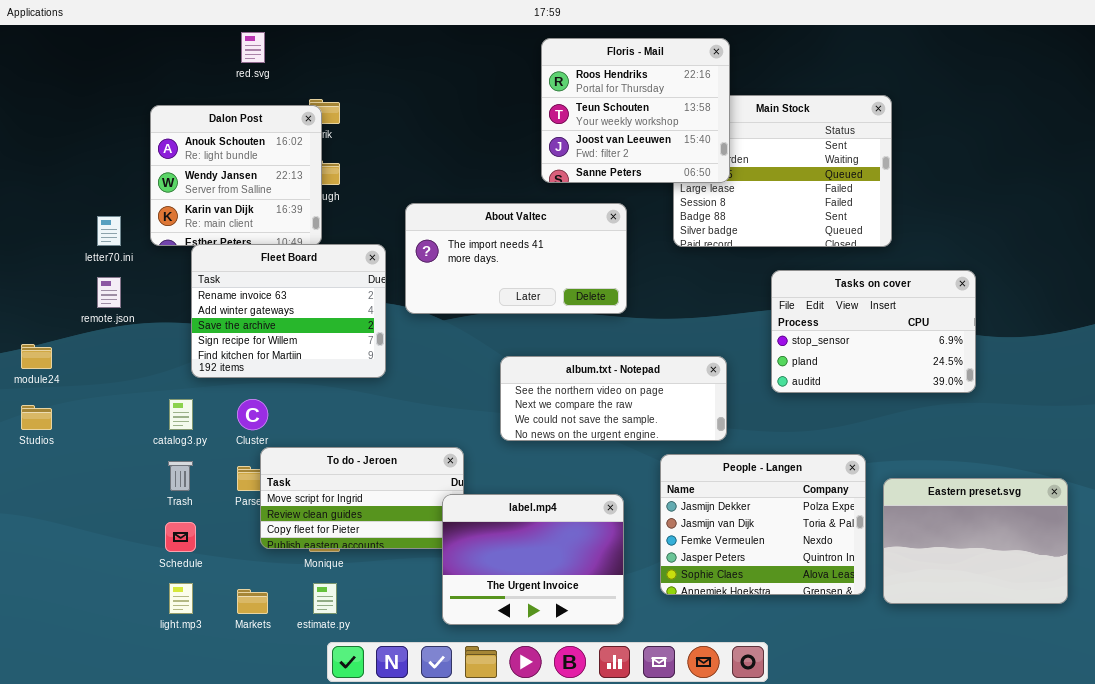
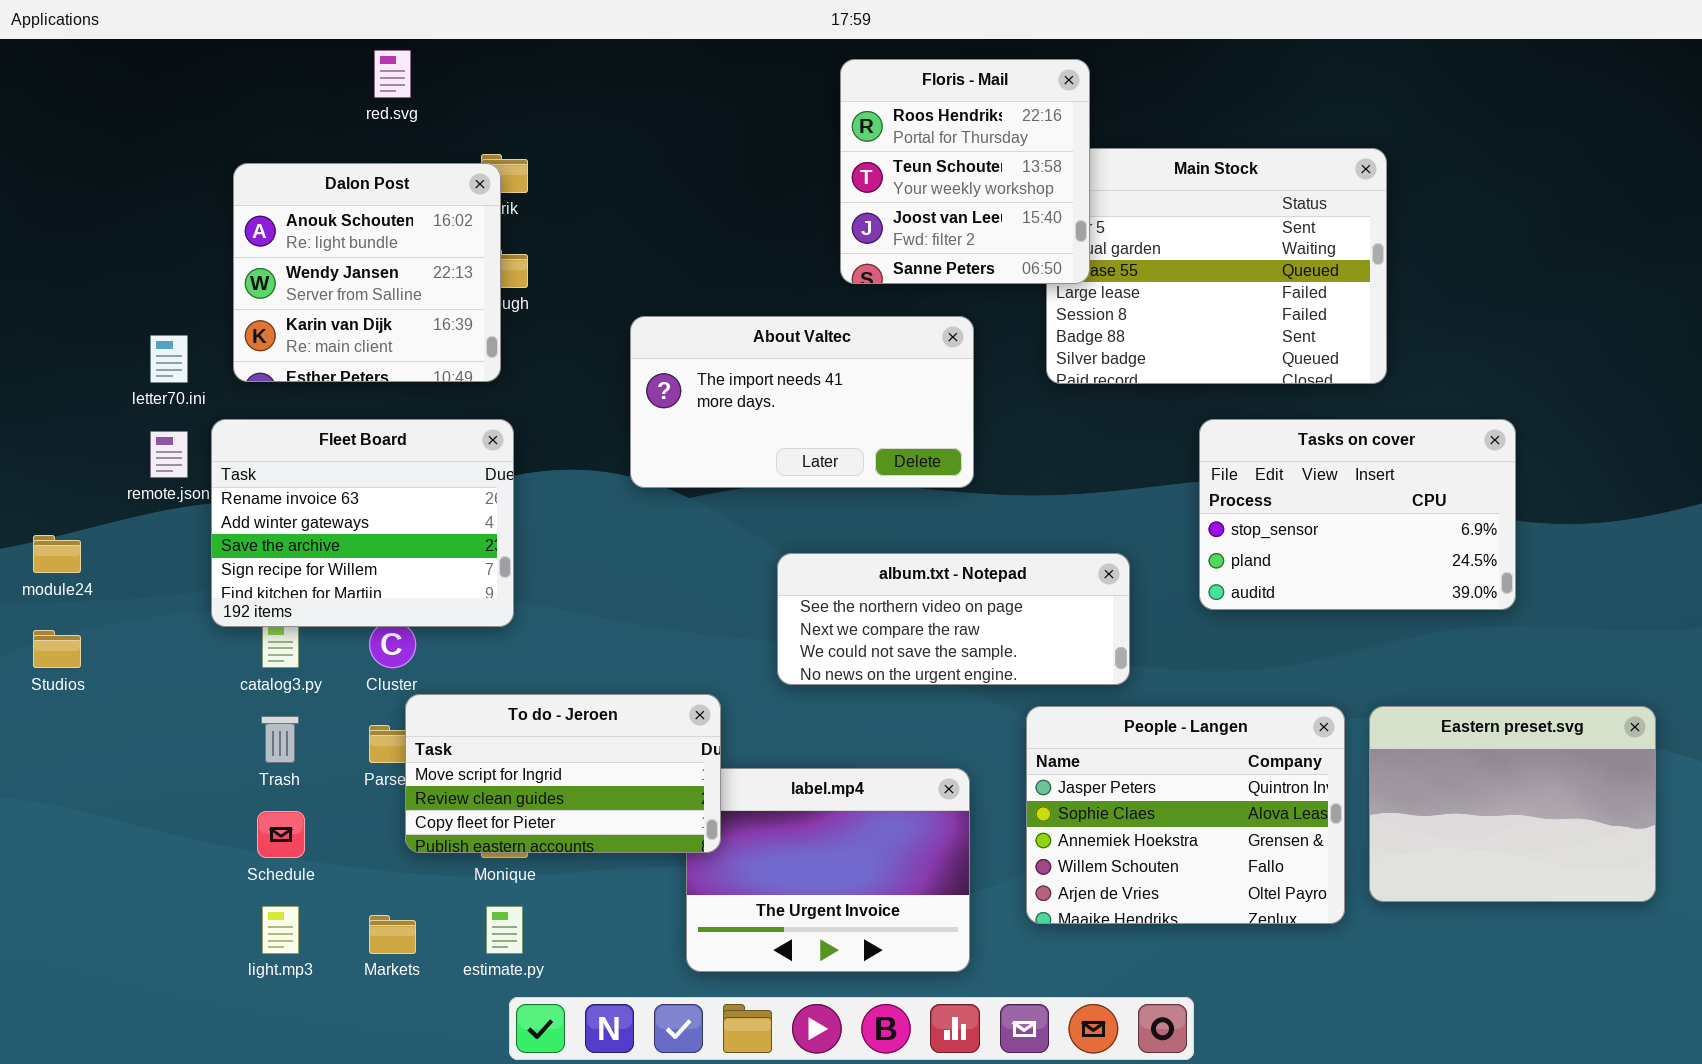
Floris - Mail: [541,38,730,183] -> [840,59,1090,284], resized
Fleet Board: [191,244,386,378] -> [211,419,514,627], moved
To do - Jeroen: [260,447,464,549] -> [405,694,721,853], raised
People - Langen: [660,454,866,595] -> [1026,706,1345,924], scrolled down 3 rows
Eastern preset.svg: [883,478,1068,604] -> [1369,706,1656,902], moved

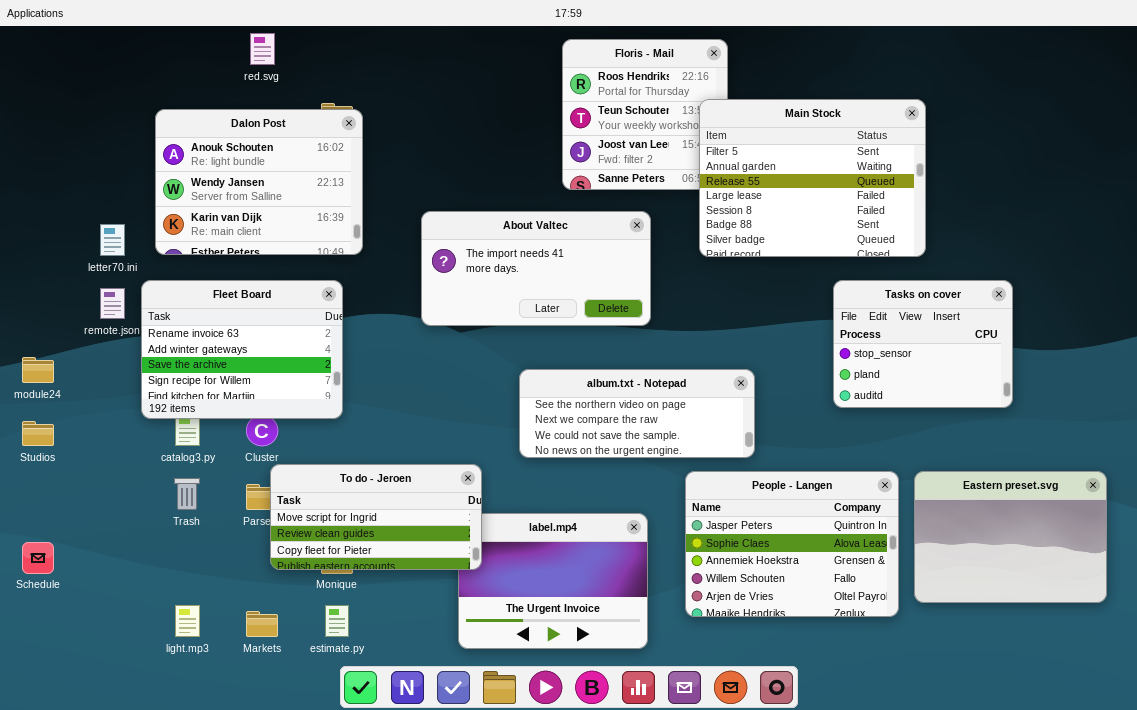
Main Stock: [1046,148,1387,384] -> [699,99,926,257], raised
Dalon Post: [233,163,501,382] -> [155,109,363,255], resized
Tasks on cover: [1199,419,1516,610] -> [833,280,1013,408], resized
Schedule: [257,811,305,858] -> [22,542,54,574], moved

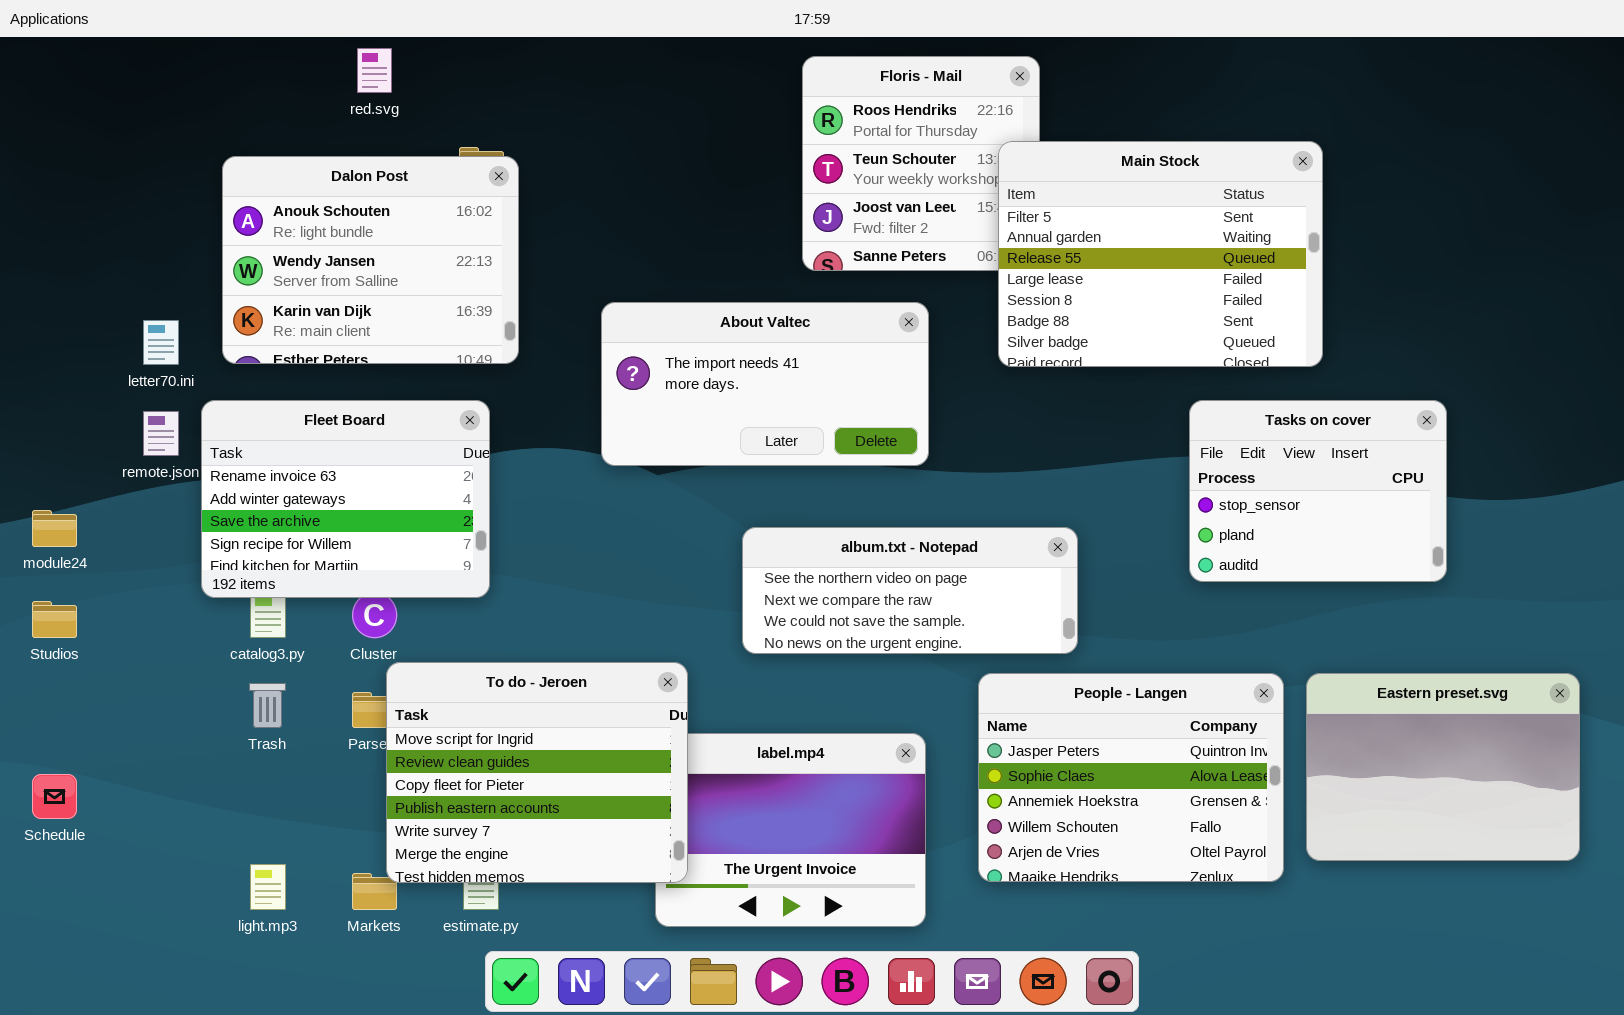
To do - Jeroen: [270,464,482,570] -> [386,662,688,883], resized

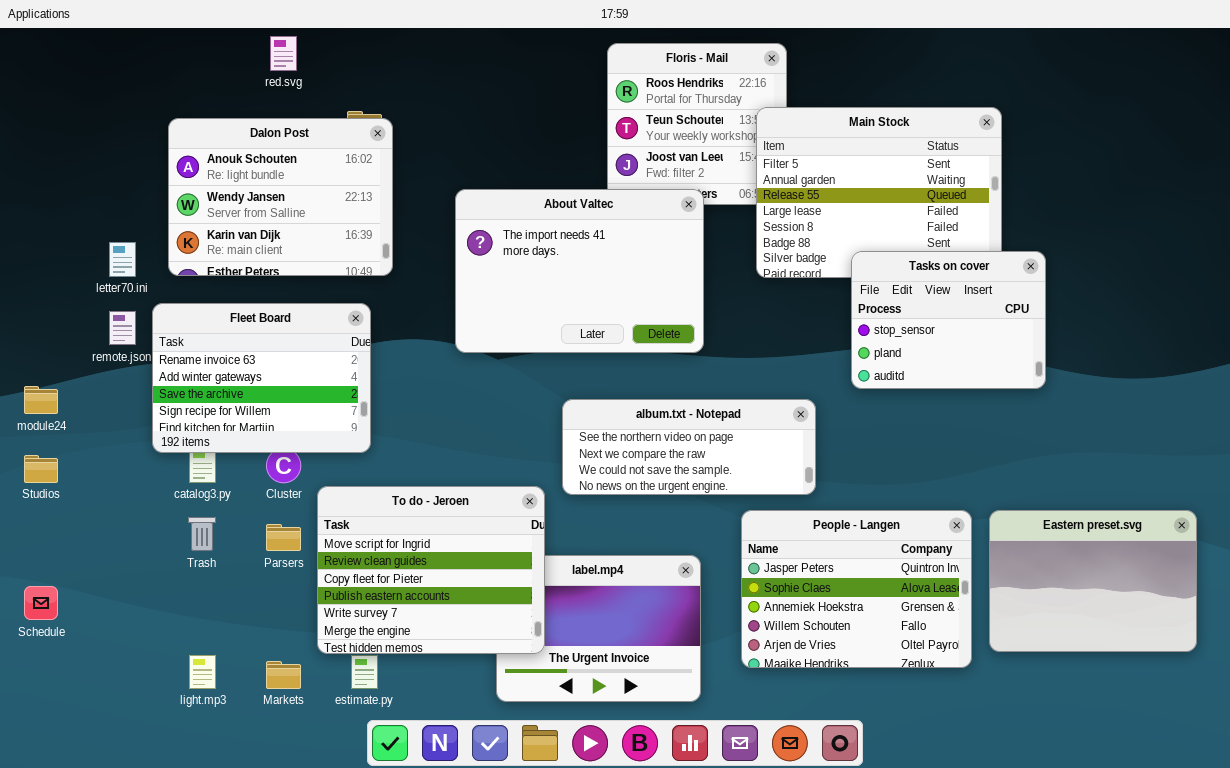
About Valtec: [601,302,929,466] -> [455,189,704,353], resized
Tasks on cover: [1189,400,1447,582] -> [851,251,1046,389], moved
To do - Jeroen: [386,662,688,883] -> [317,486,545,654], moved

